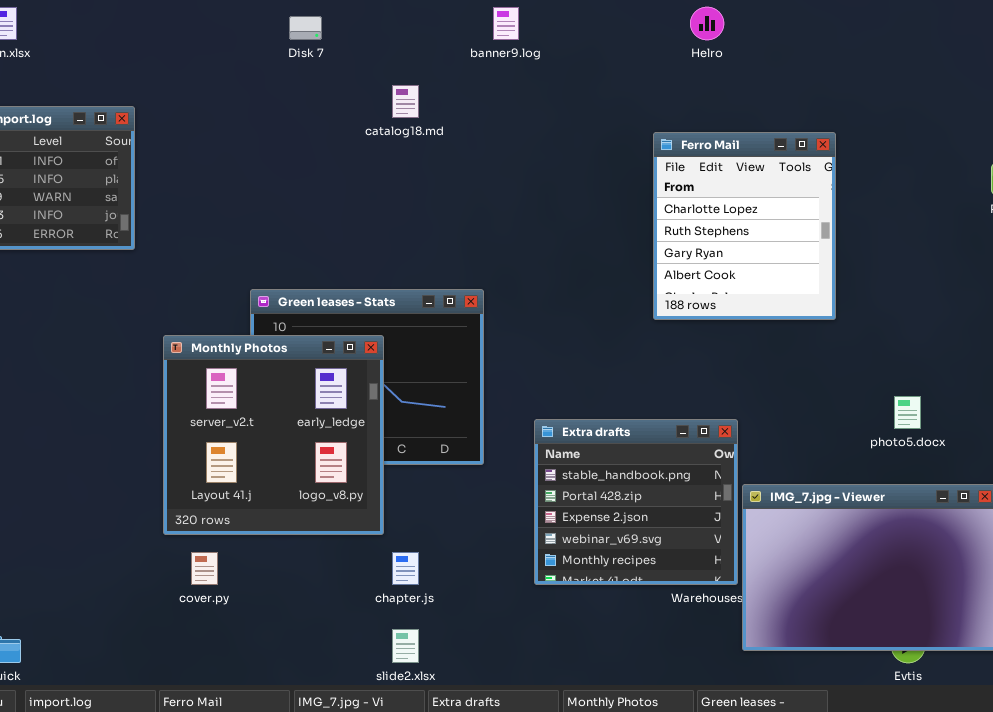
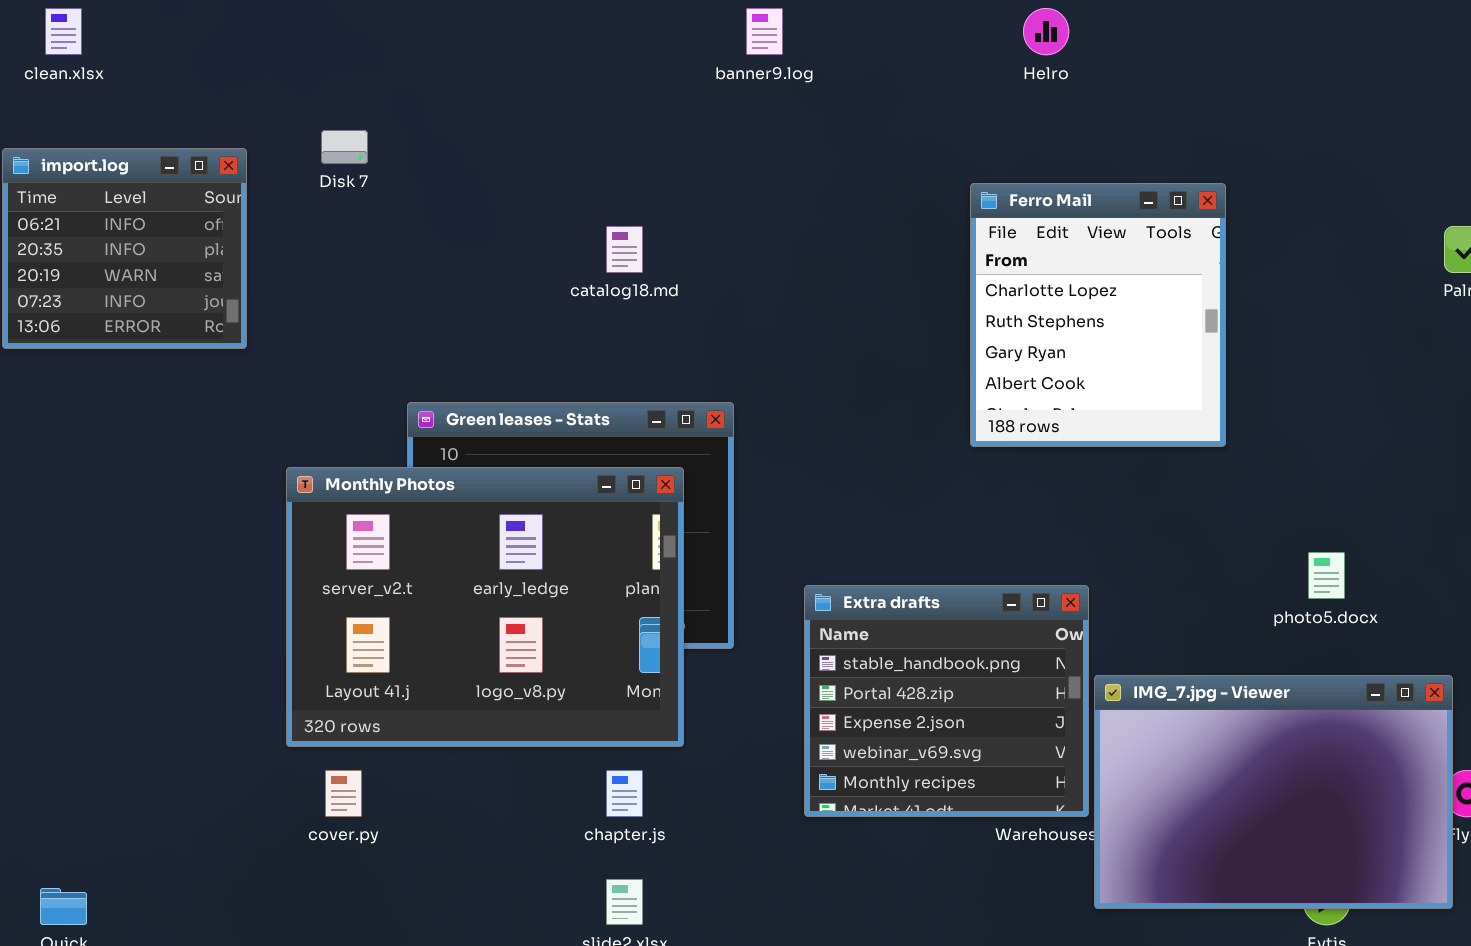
Disk 7: [289,16,322,40] -> [321,130,368,164], moved
catalog18.md: [392,85,419,118] -> [606,226,643,273], moved
Monthly Photos: [163,335,384,535] -> [286,467,684,747], resized

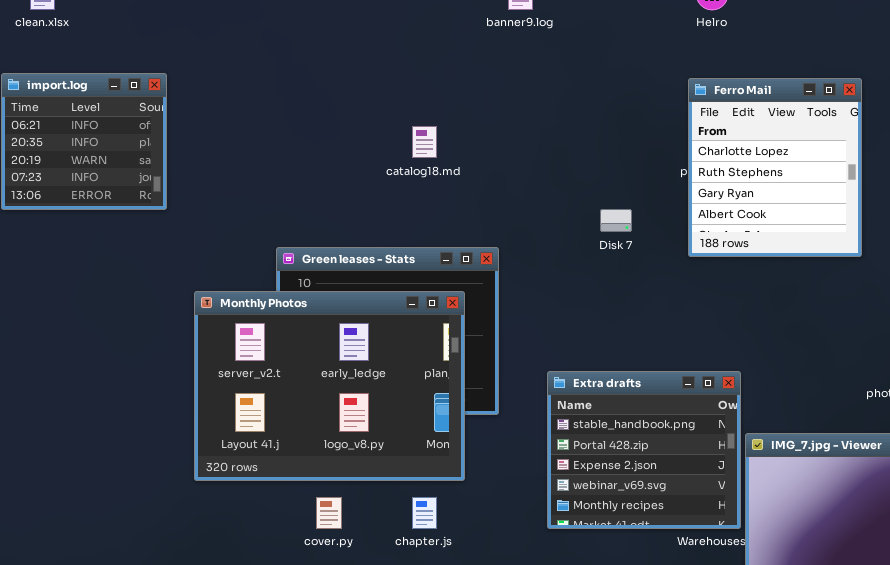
Disk 7: [321,130,368,164] -> [600,209,632,232], moved
Ferro Mail: [970,183,1226,447] -> [688,78,862,257], moved
cover.py: [325,770,362,817] -> [316,497,342,529], moved

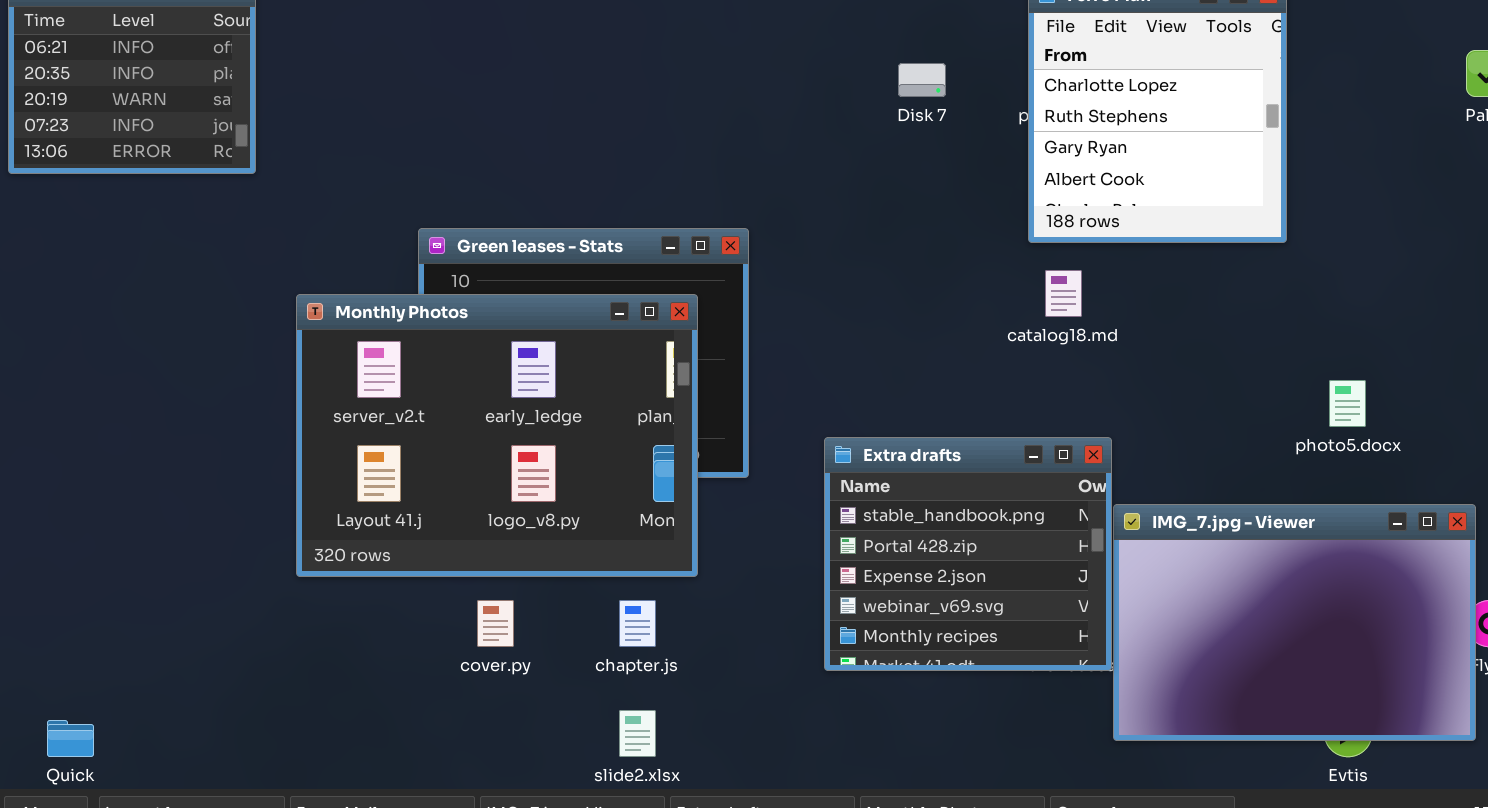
catalog18.md: [412,126,437,158] -> [1045,270,1082,317], moved
Disk 7: [600,209,632,232] -> [898,63,946,97], moved
Extra drafts: [547,371,741,529] -> [824,437,1112,671], moved

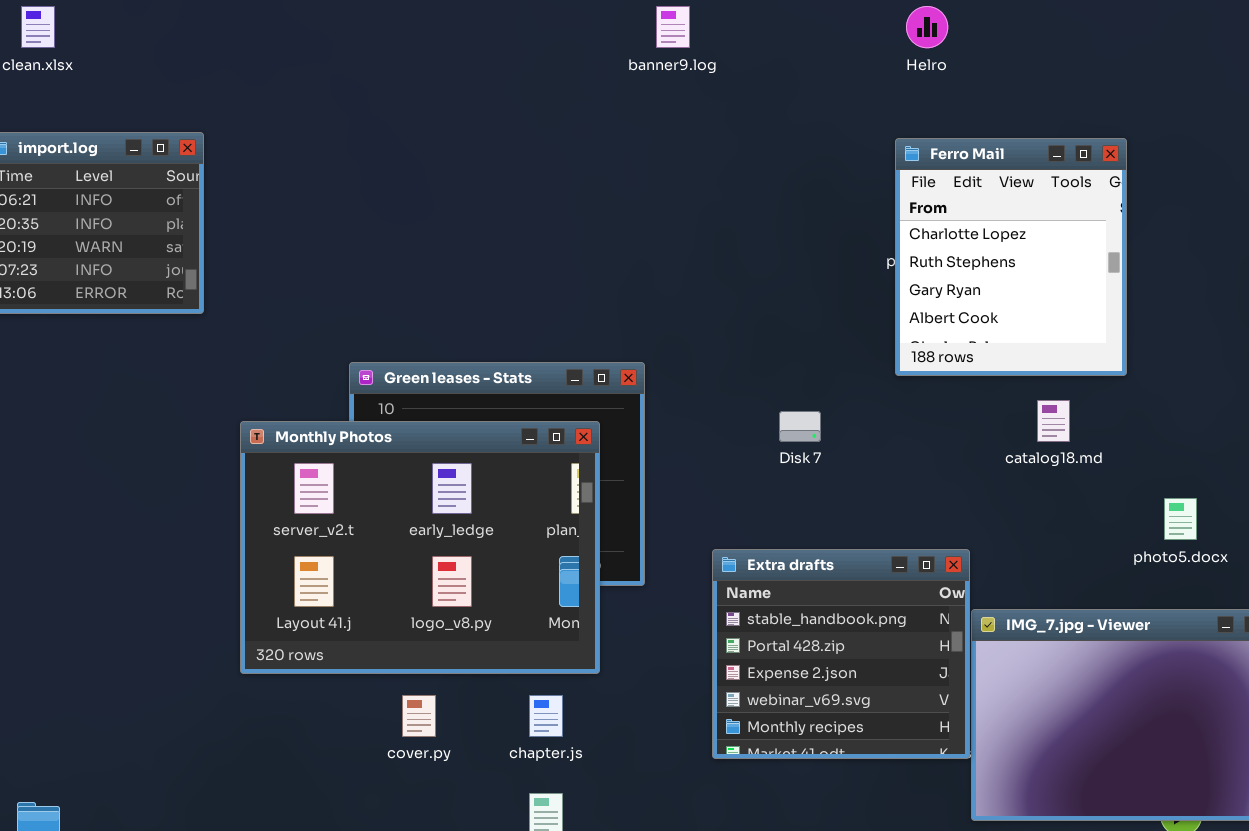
Disk 7: [898,63,946,97] -> [779,411,821,442], moved
catalog18.md: [1045,270,1082,317] -> [1037,400,1070,442], moved

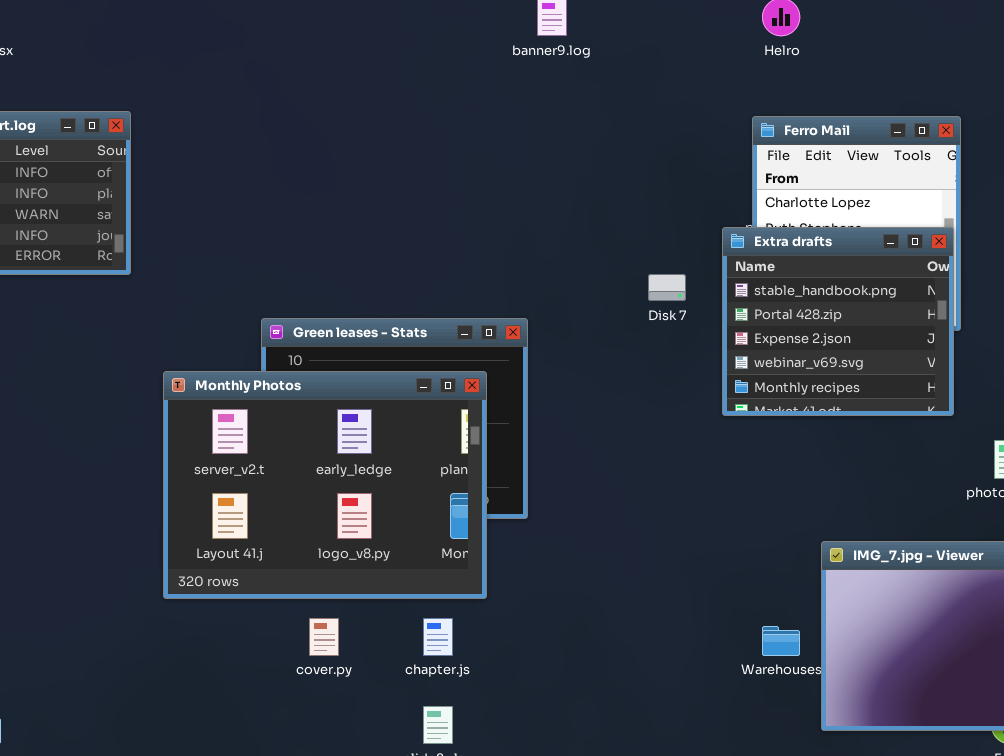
Disk 7: [779,411,821,442] -> [648,274,686,301], moved
Extra drafts: [712,549,970,759] -> [722,227,954,416], moved

